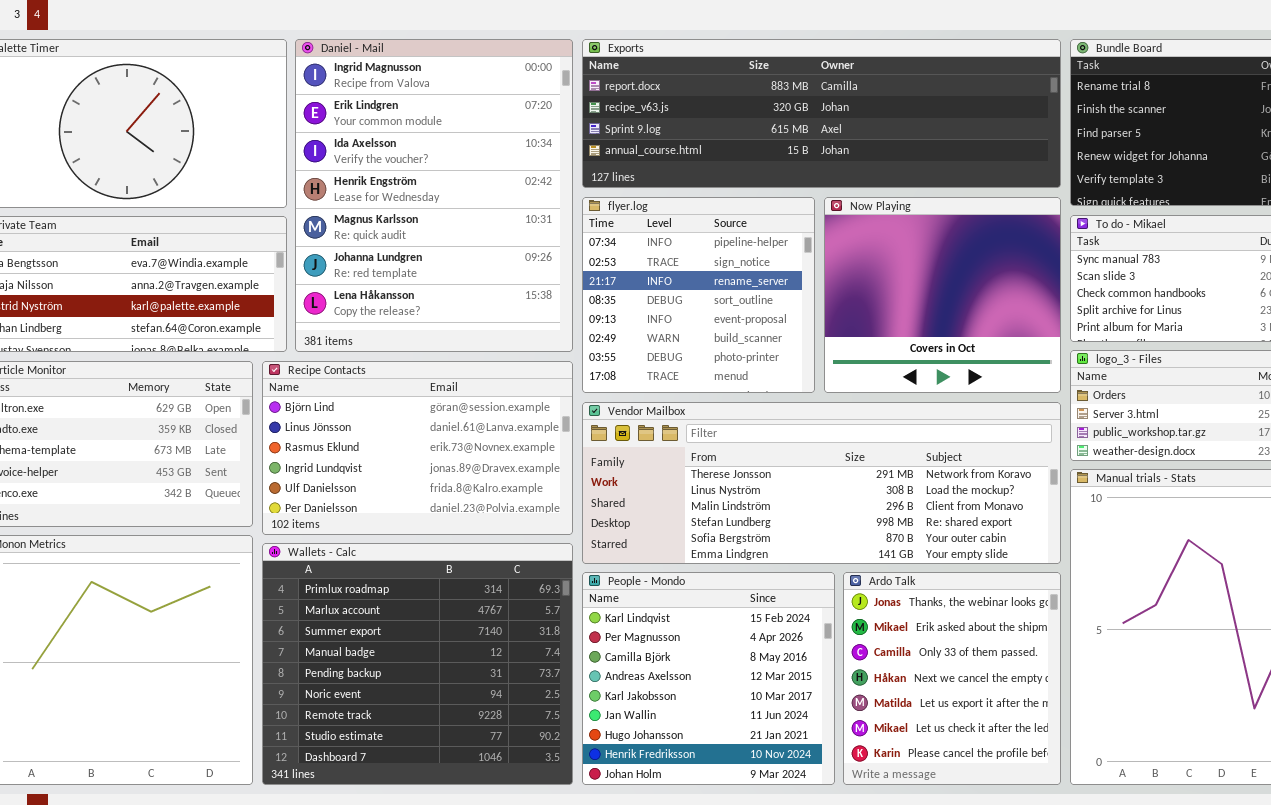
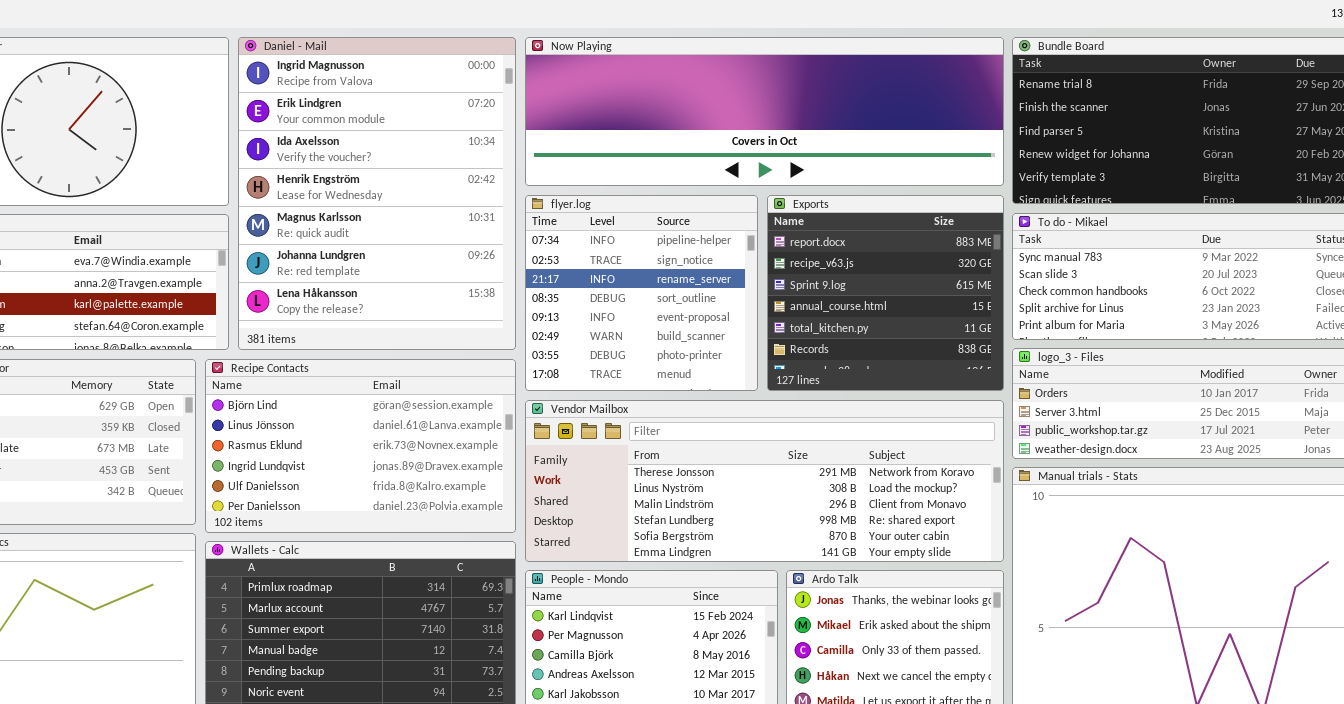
Exports: [582,39,1061,188] -> [767,195,1004,391], moved, resized
Now Playing: [824,197,1061,393] -> [525,37,1004,186], moved, resized

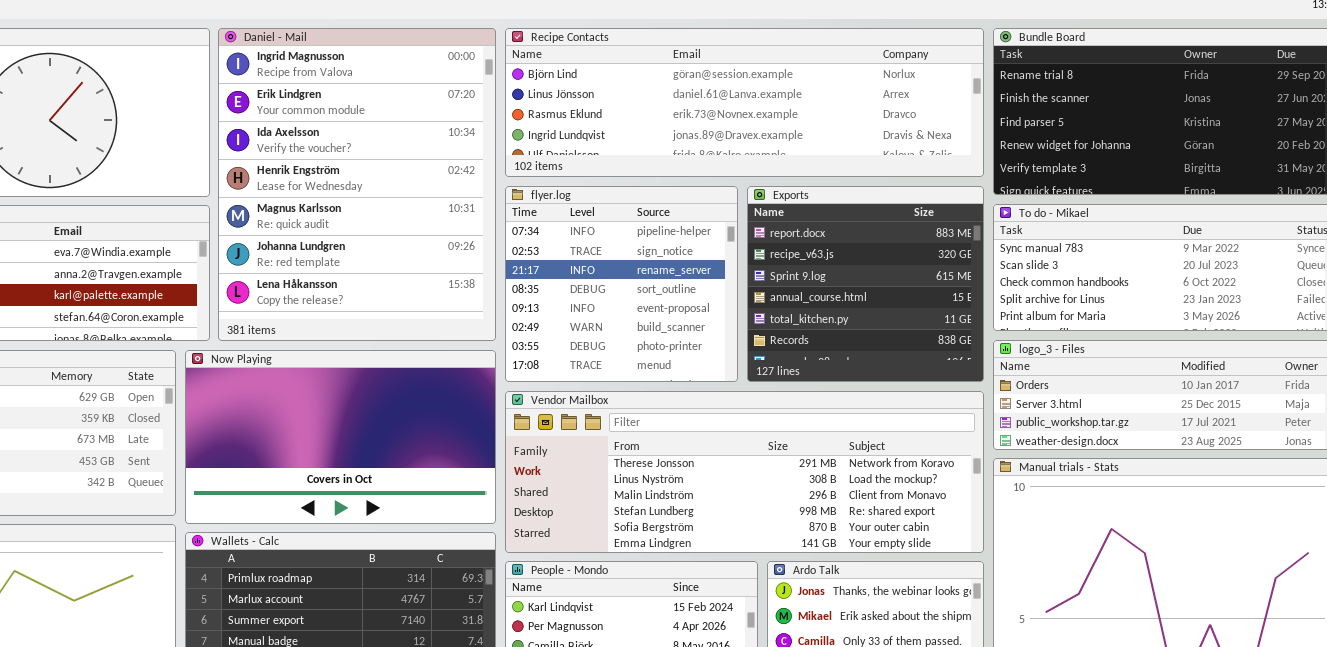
Now Playing: [525,37,1004,186] -> [185,350,496,524], moved, resized
Recipe Contacts: [205,359,516,533] -> [505,28,984,177], moved, resized

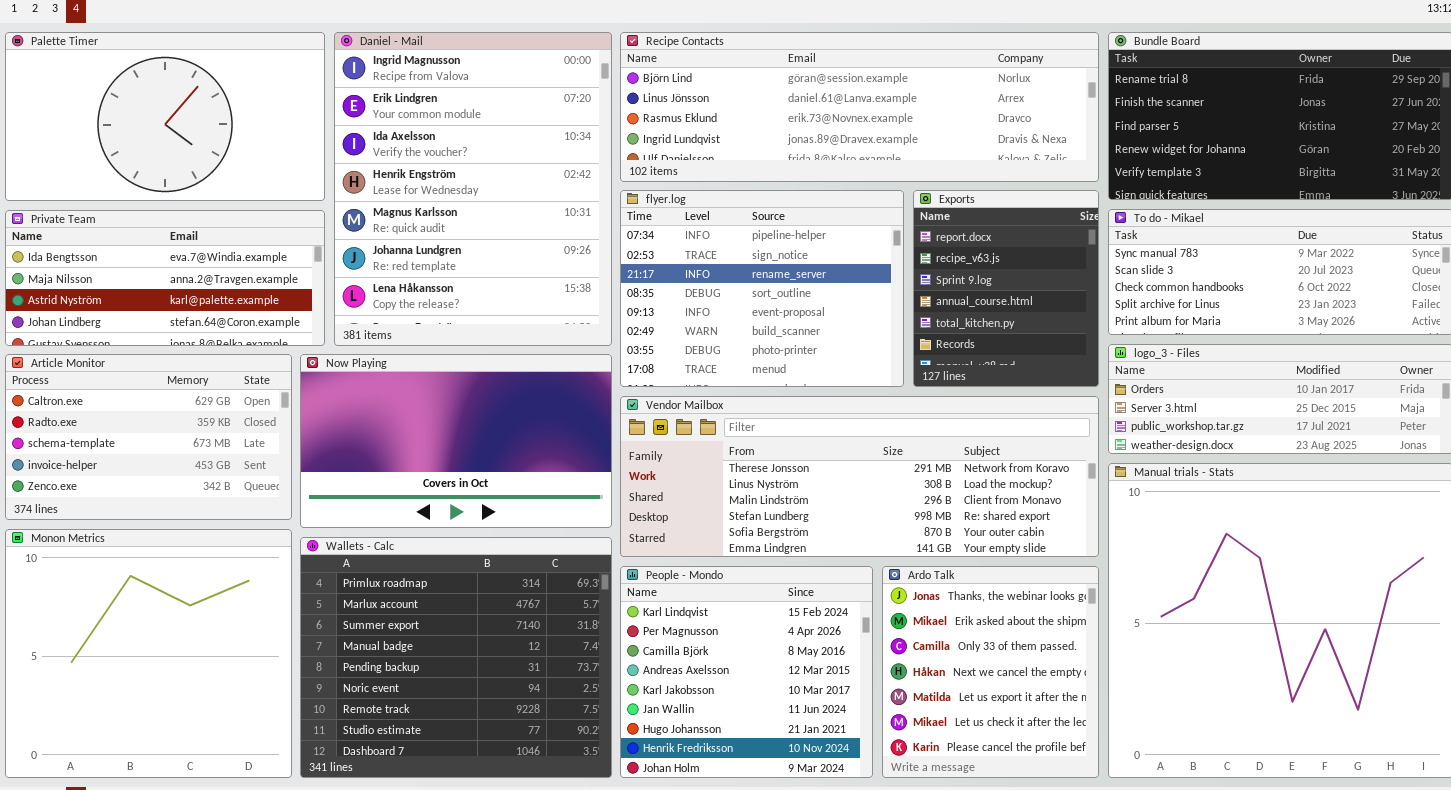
flyer.log: [505,186,738,382] -> [620,190,904,387], resized
Exports: [747,186,984,382] -> [913,190,1099,387], resized

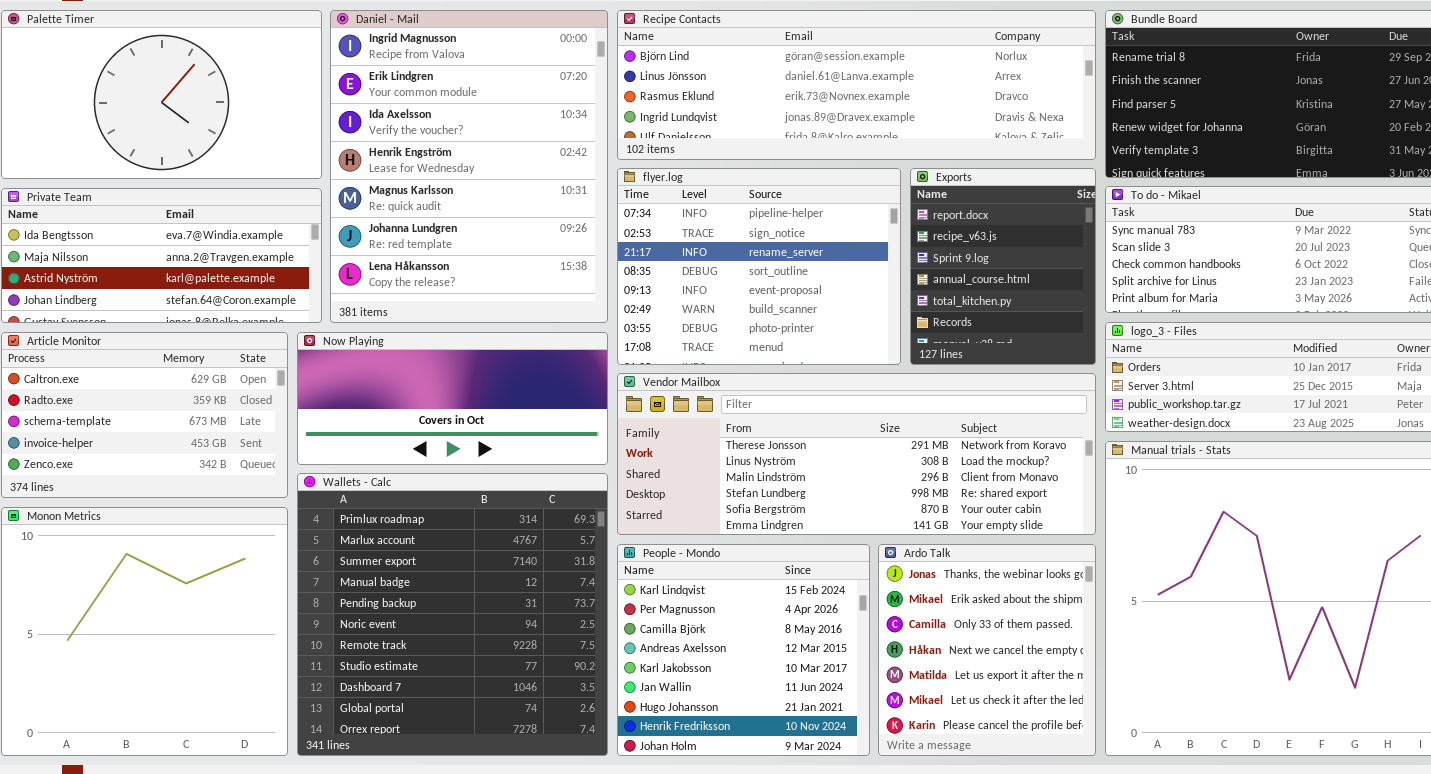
Now Playing: [300,354,612,528] -> [297,332,608,465], resized
Wallets - Calc: [300,537,612,778] -> [297,473,608,756], resized

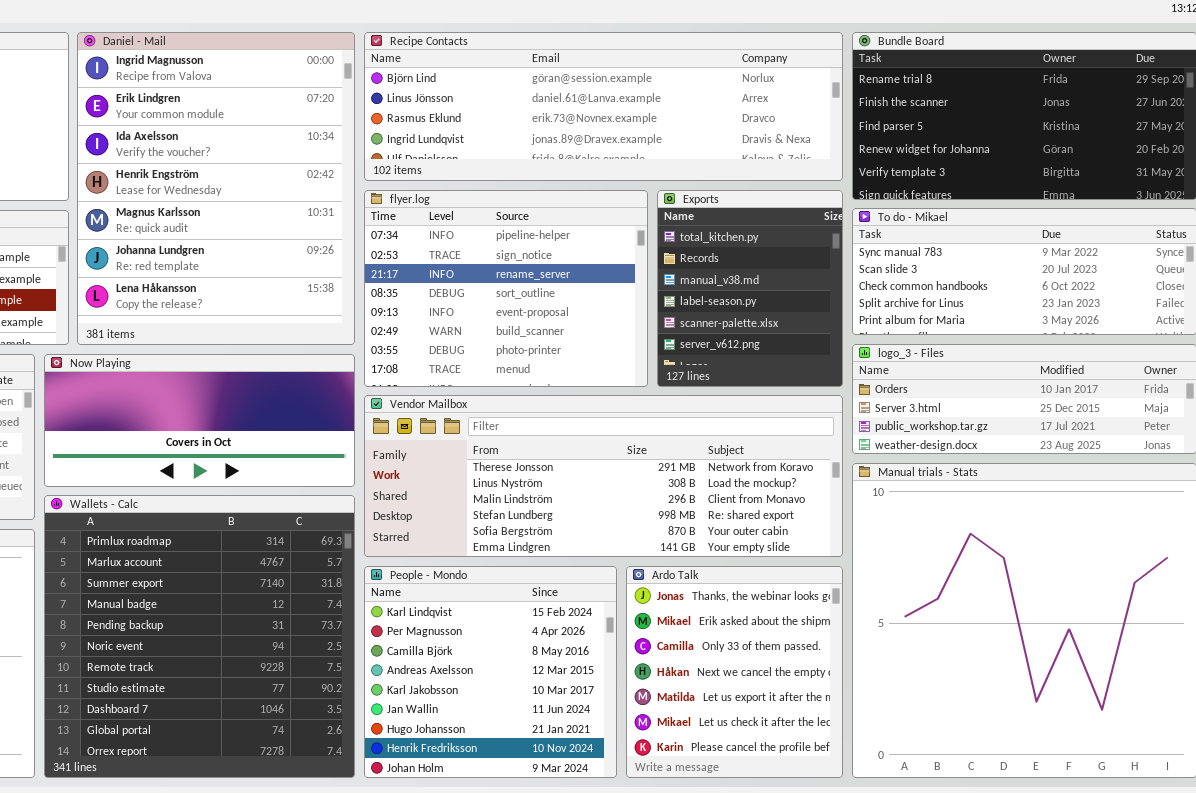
Exports: [910,168,1096,365] -> [657,190,843,387], scrolled down 4 rows

